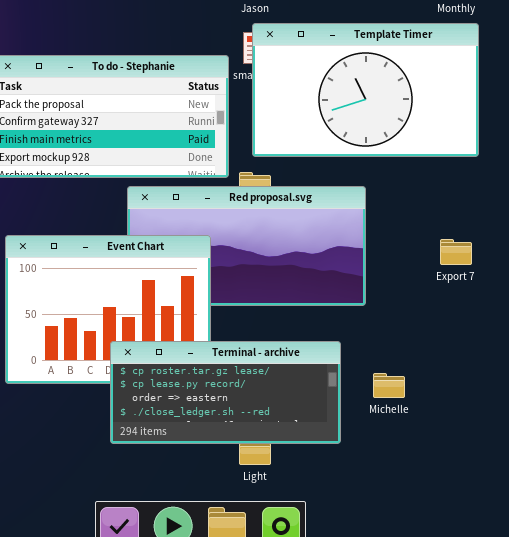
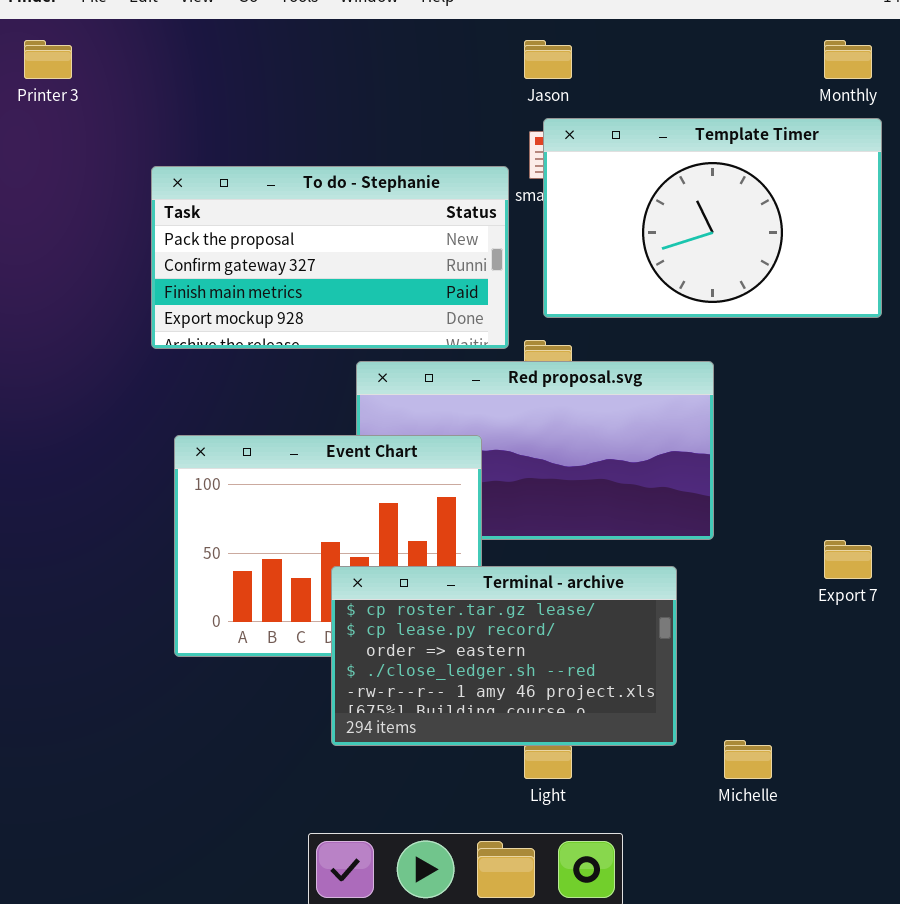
Export 7: [440,239,472,265] -> [824,540,872,579], moved
Terminal - archive: [110,341,341,444] -> [331,566,677,746], resized
Michelle: [373,373,405,398] -> [724,740,772,779], moved

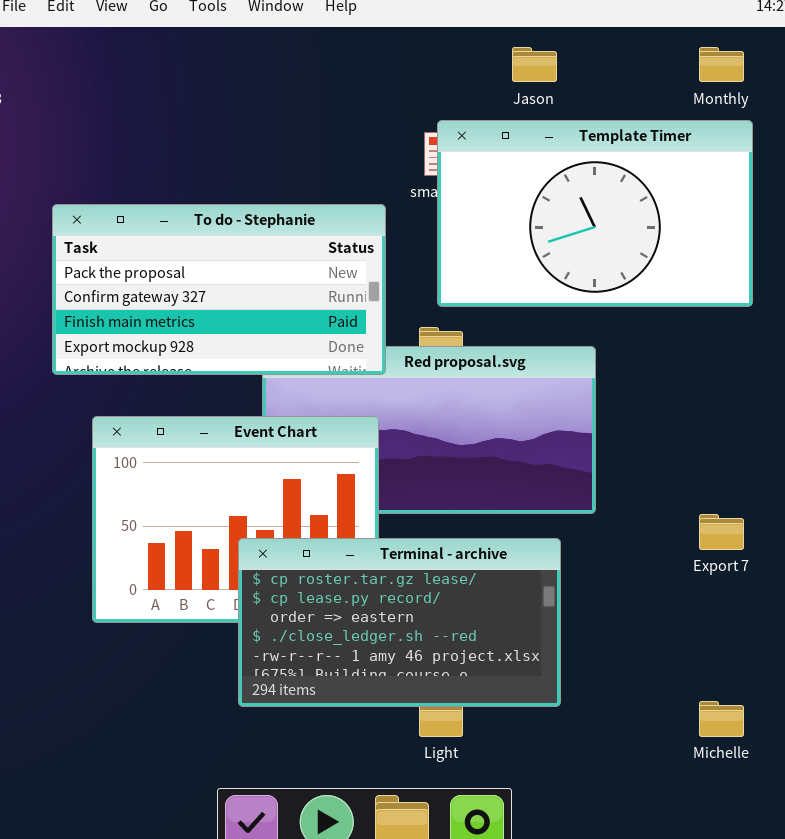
Jason: [524,40,572,79] -> [512,47,557,82], moved
To do - Stephanie: [151,166,509,349] -> [52,204,386,375], moved
Michelle: [724,740,772,779] -> [699,701,744,737], moved

